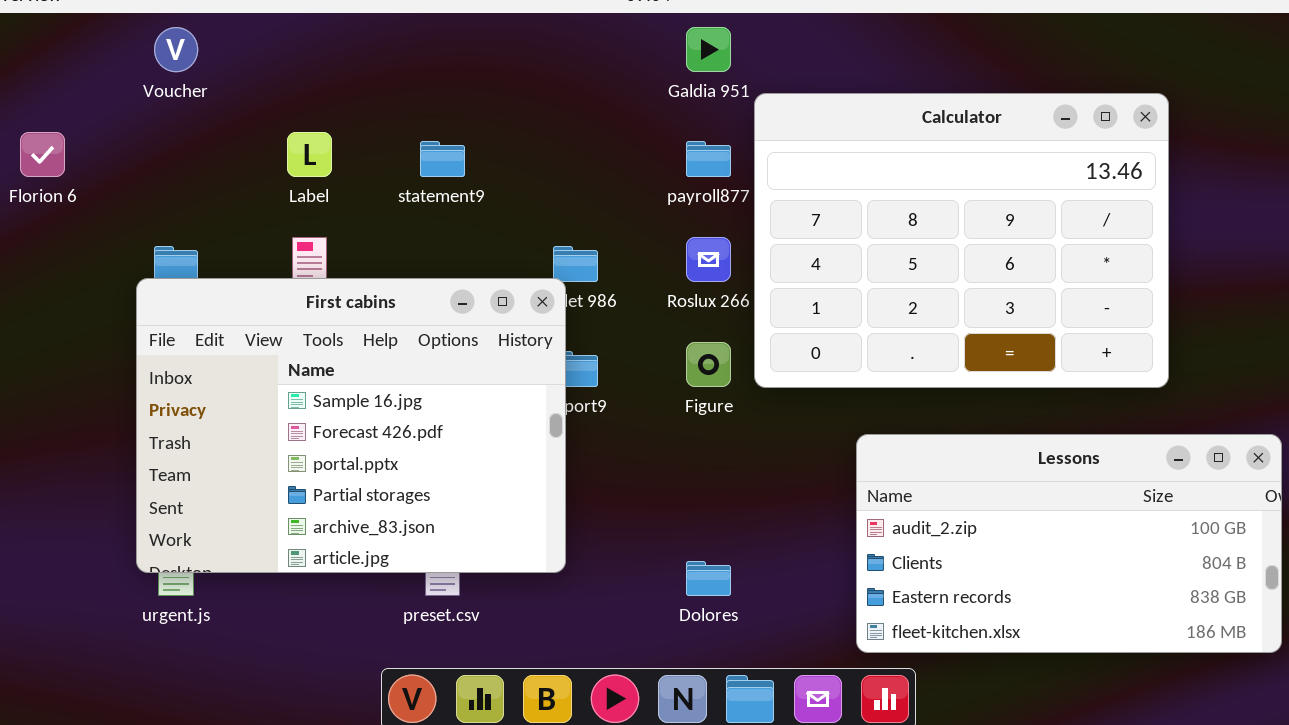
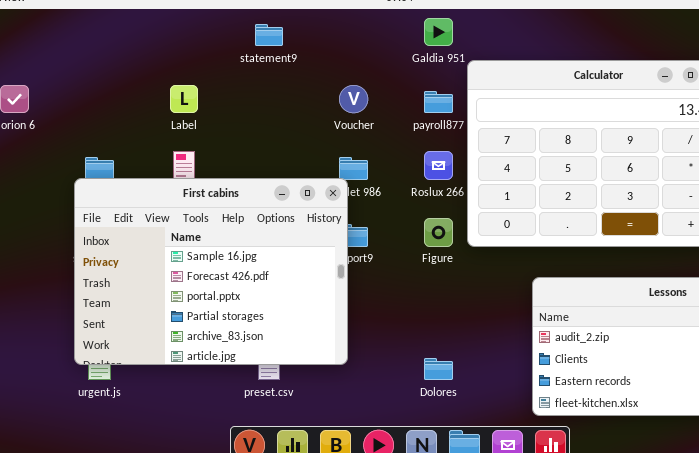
Voucher: [154,27,198,72] -> [339,85,368,113], moved
statement9: [420,141,465,177] -> [255,24,283,46], moved

